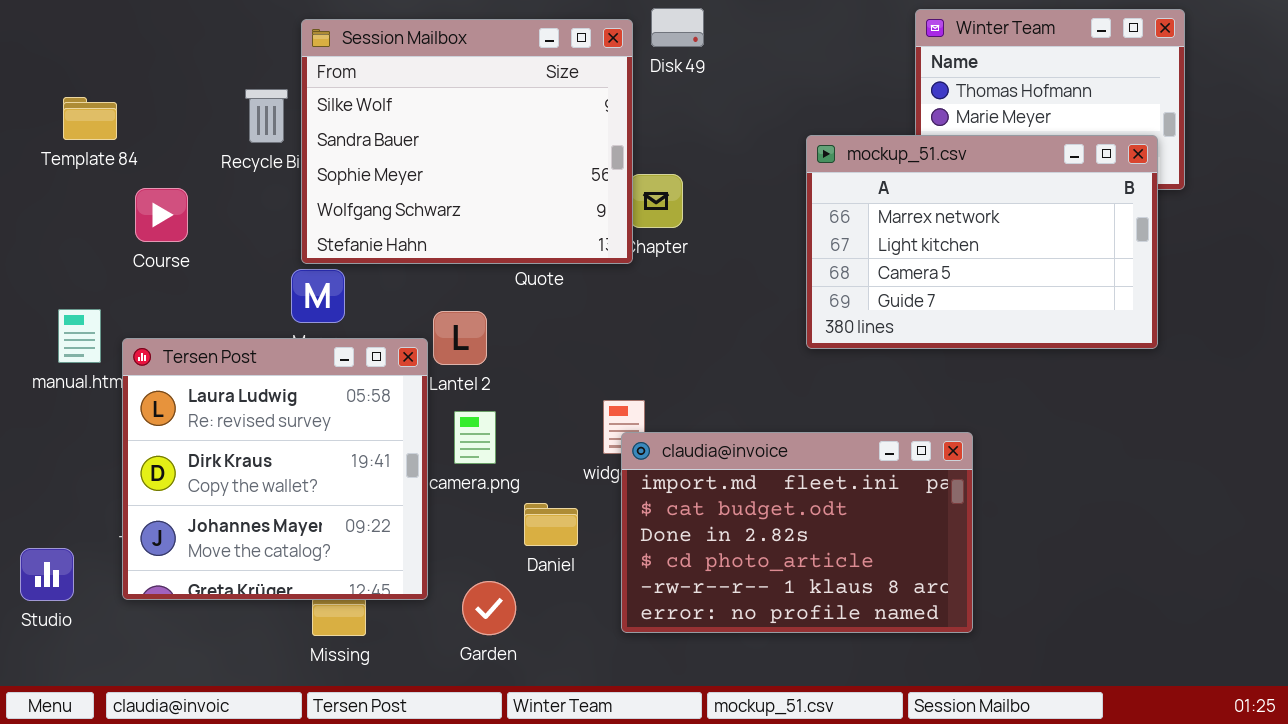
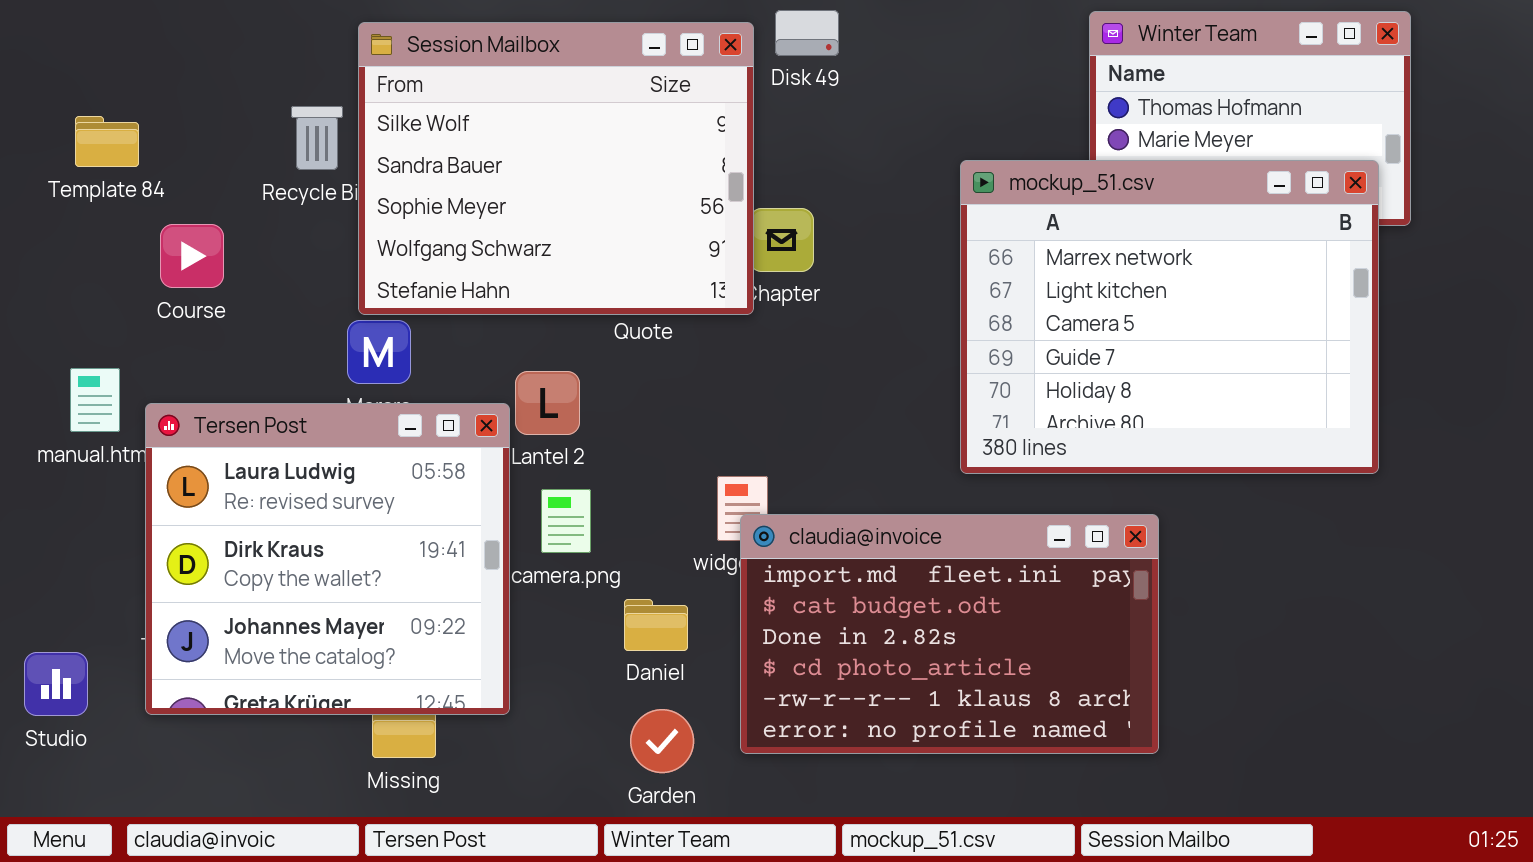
mockup_51.csv: [806,135,1158,349] -> [960,160,1379,474], resized
Garden: [462,581,516,635] -> [630,709,694,773], moved

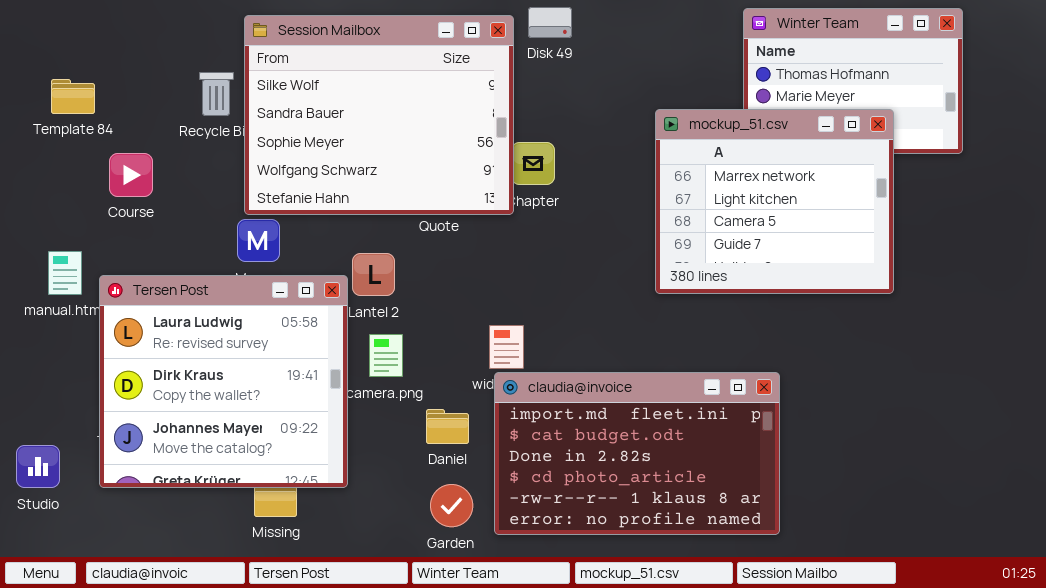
mockup_51.csv: [960,160,1379,474] -> [655,109,894,294], resized
claudia@invoice: [740,514,1159,754] -> [494,372,780,535], moved

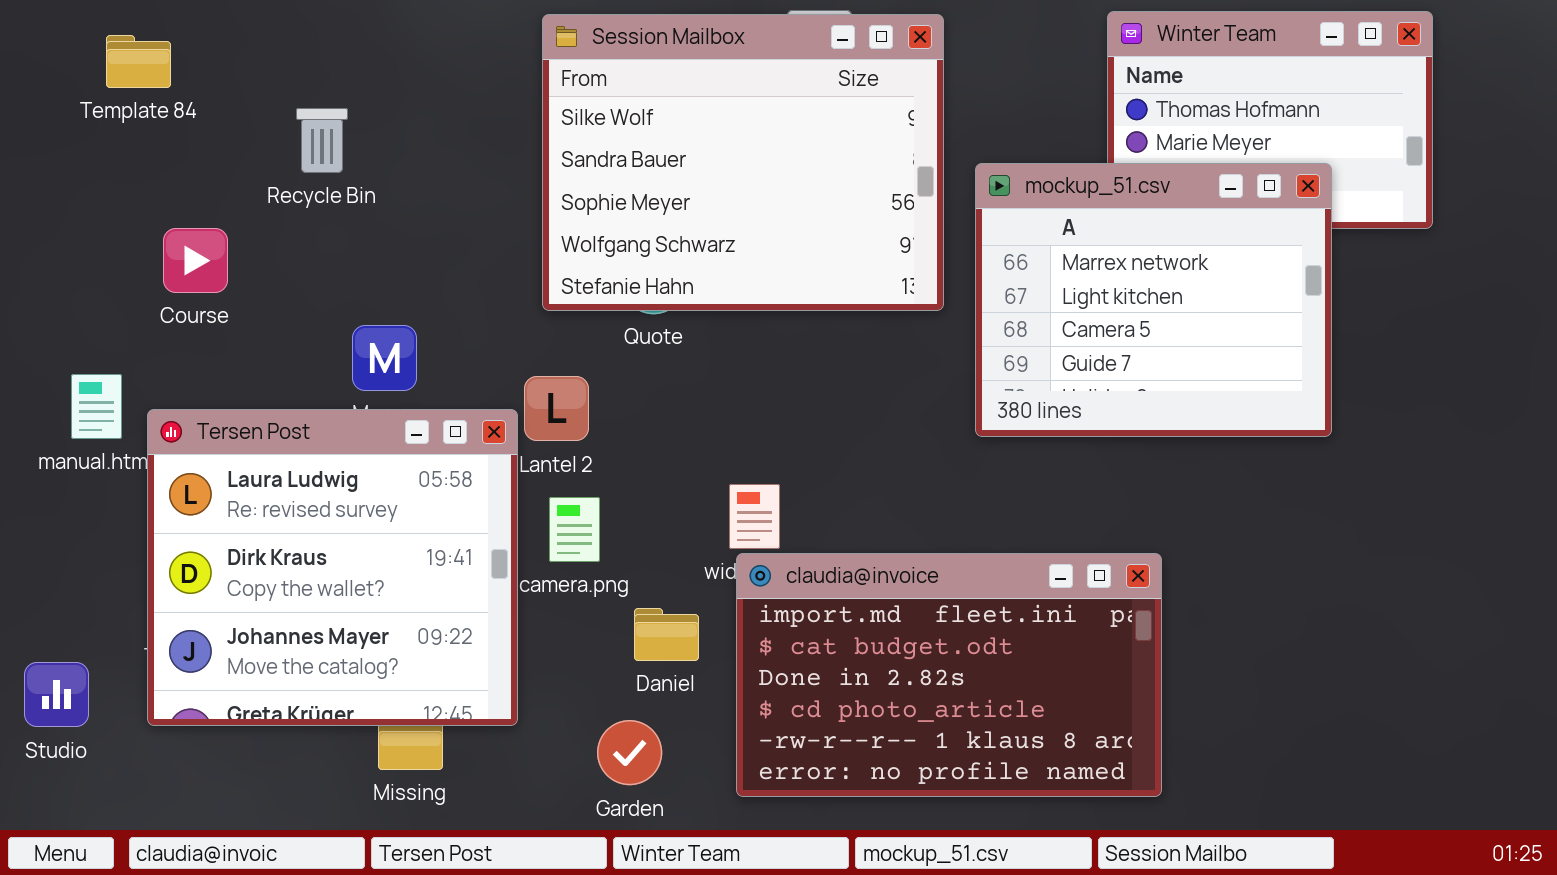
Session Mailbox: [244,15,514,215] -> [542,14,944,311], moved
Template 84: [51,79,95,114] -> [106,35,171,88], moved
Garden: [430,484,473,527] -> [597,720,662,785], moved

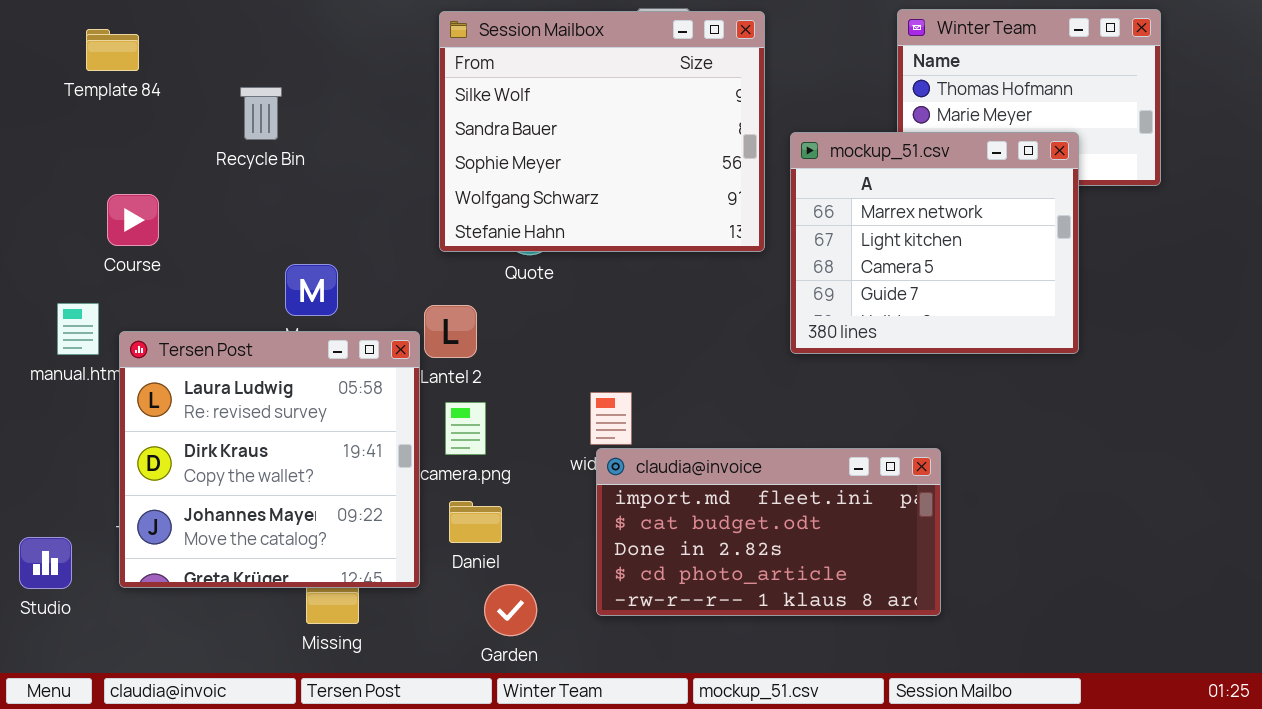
Course: [163,228,228,293] -> [107,194,159,246], moved
claudia@invoice: [736,553,1162,797] -> [596,448,941,616], resized
Daniel: [634,608,699,661] -> [449,501,502,543], moved

